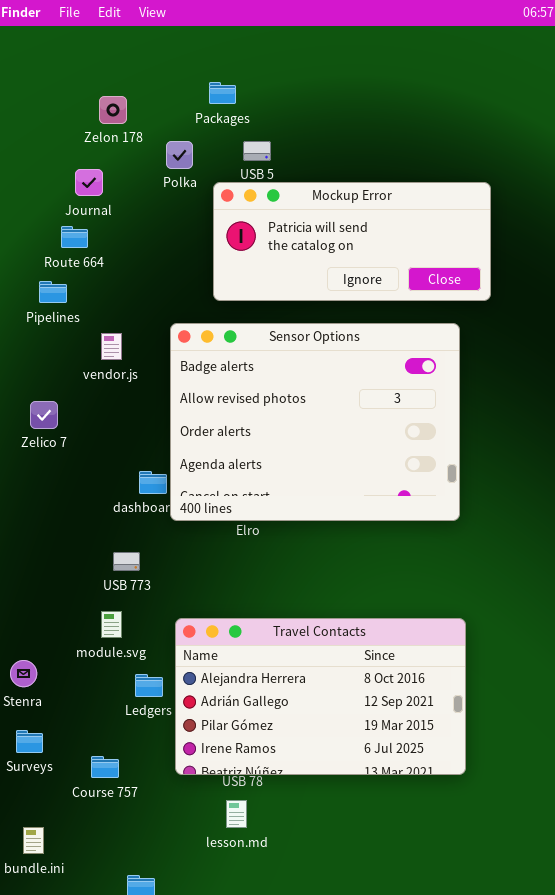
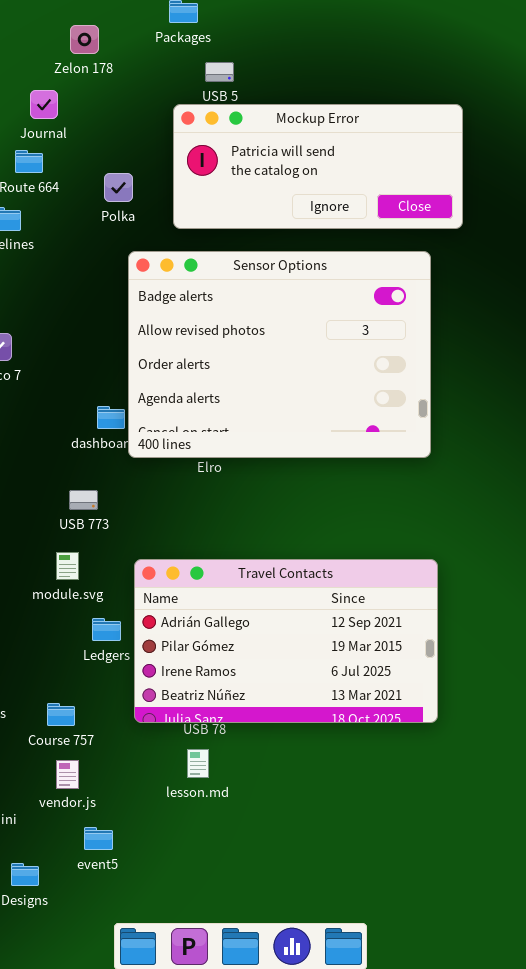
Zelon 178: [99,96,127,124] -> [70,25,99,54], moved
Polka: [166,141,193,169] -> [104,173,133,202], moved
vendor.js: [101,333,122,360] -> [56,760,79,789], moved
Travel Contacts: [175,618,466,775] -> [134,559,438,723], scrolled down 1 row

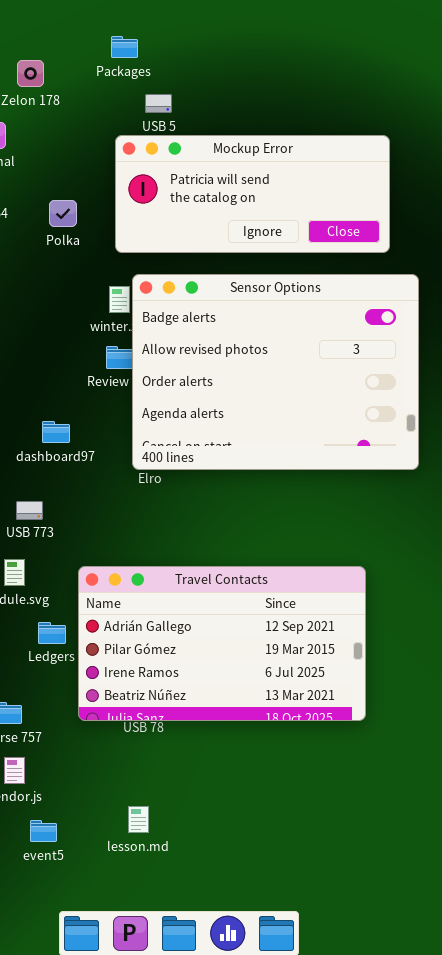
Sensor Options: [128,251,431,458] -> [132,274,419,470], moved
lesson.md: [187,749,209,778] -> [128,806,149,833], moved

